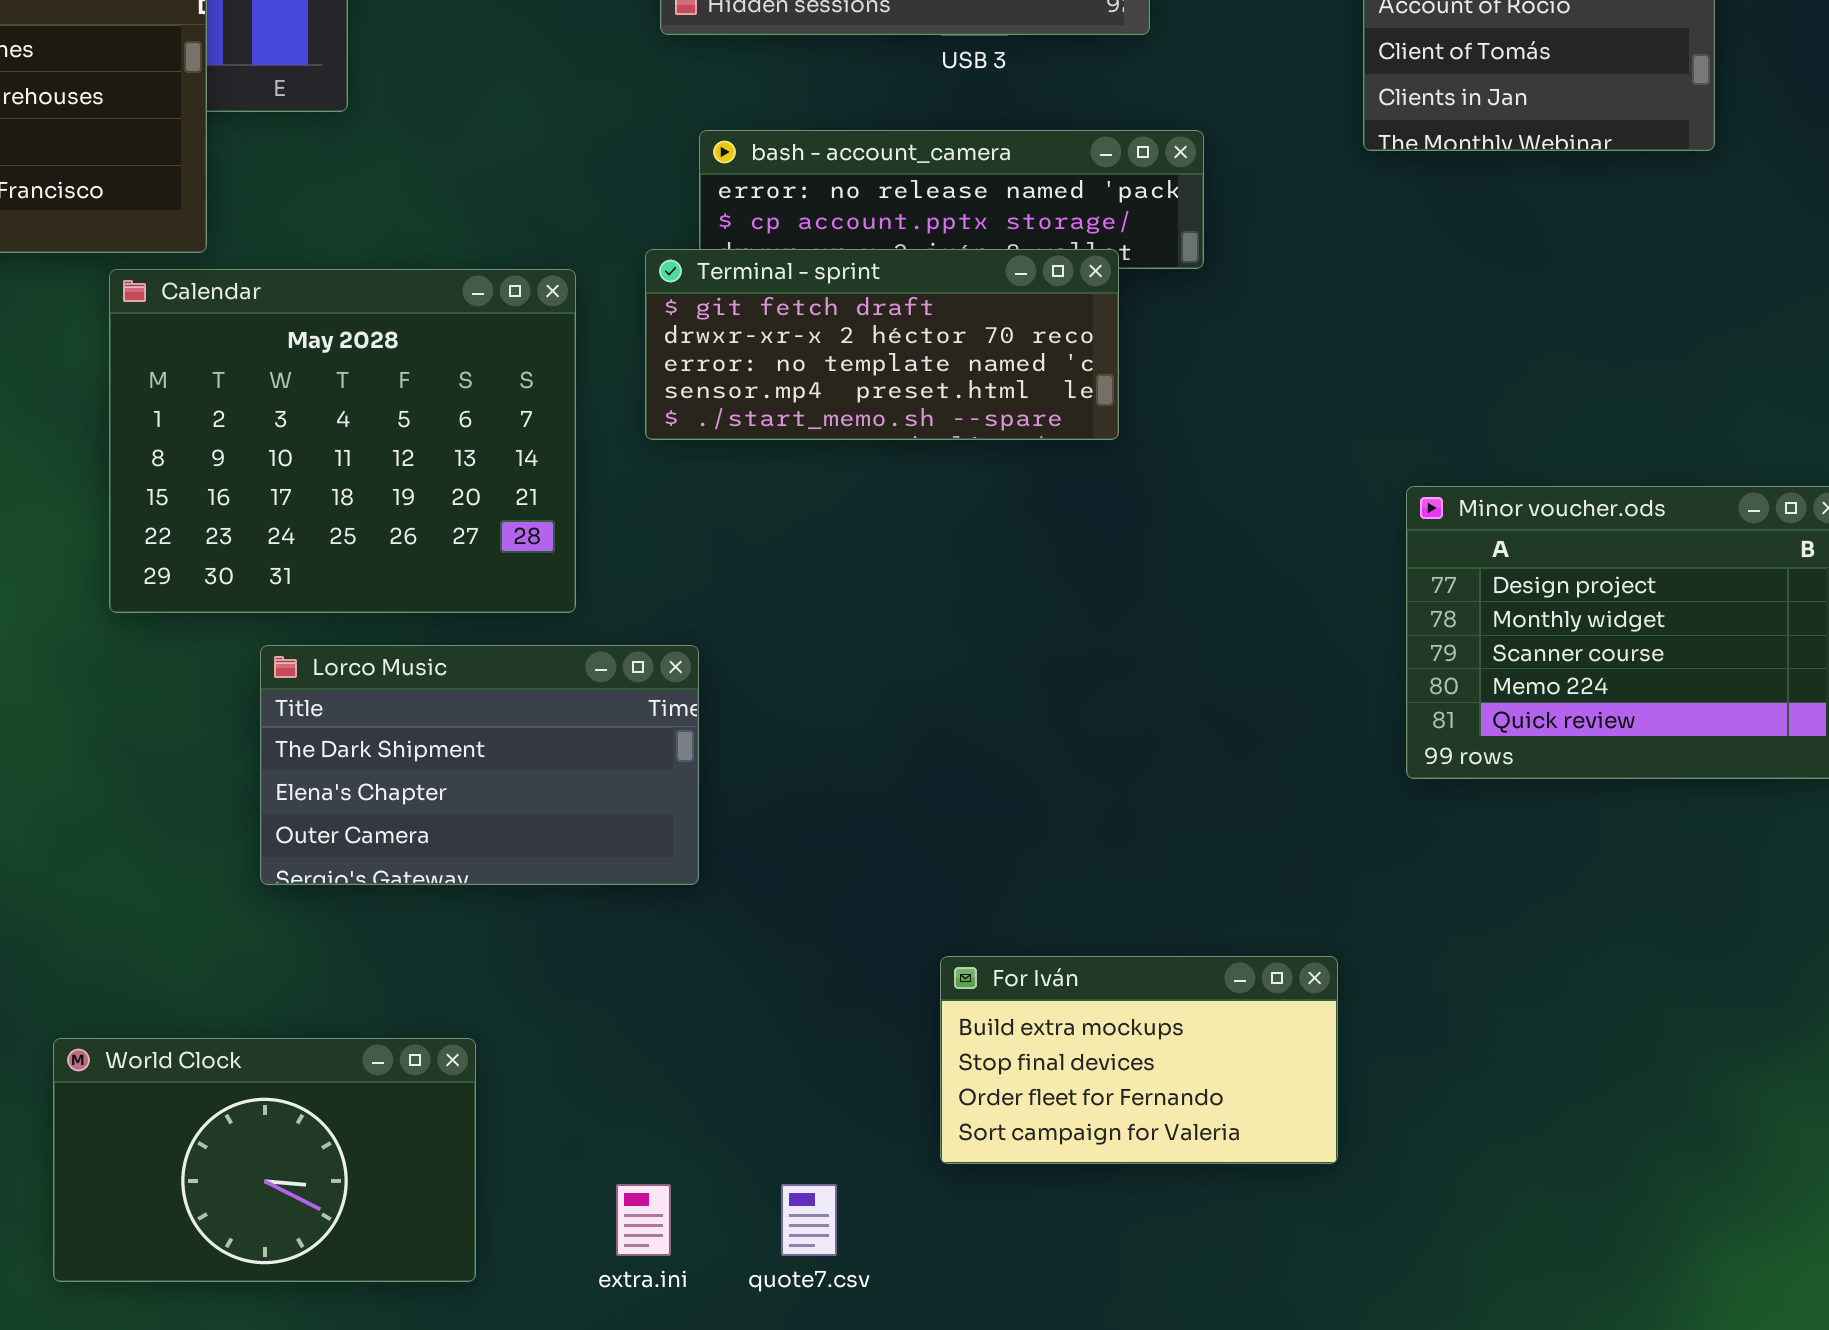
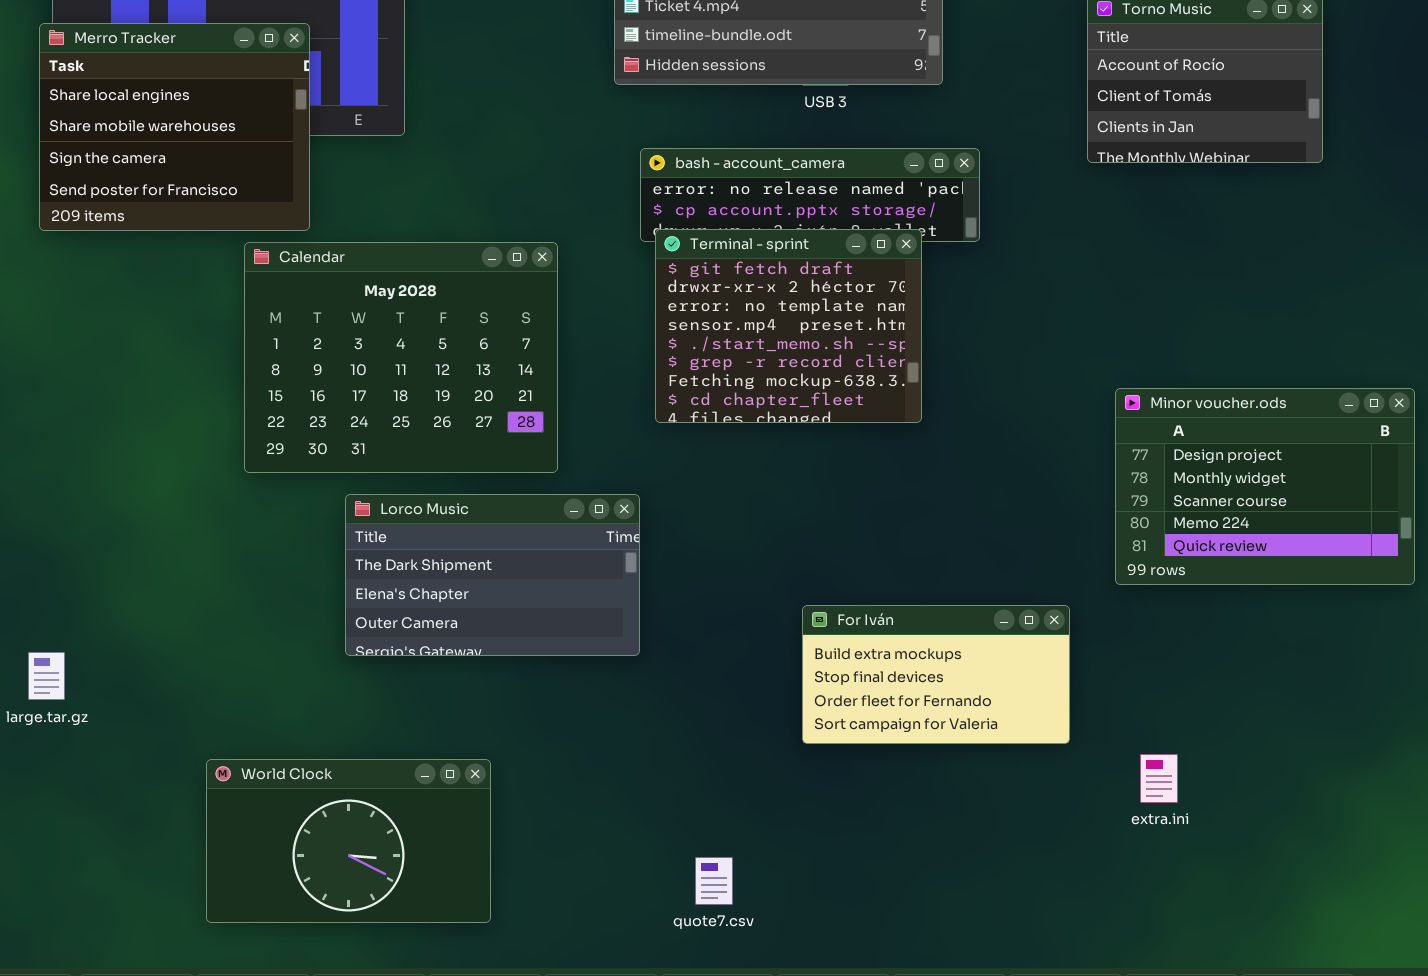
Terminal - sprint: [645,249,1119,440] -> [655,229,922,423], resized
For Iván: [940,956,1338,1164] -> [802,605,1070,744], moved
extra.ini: [616,1184,671,1256] -> [1140,754,1178,803], moved

